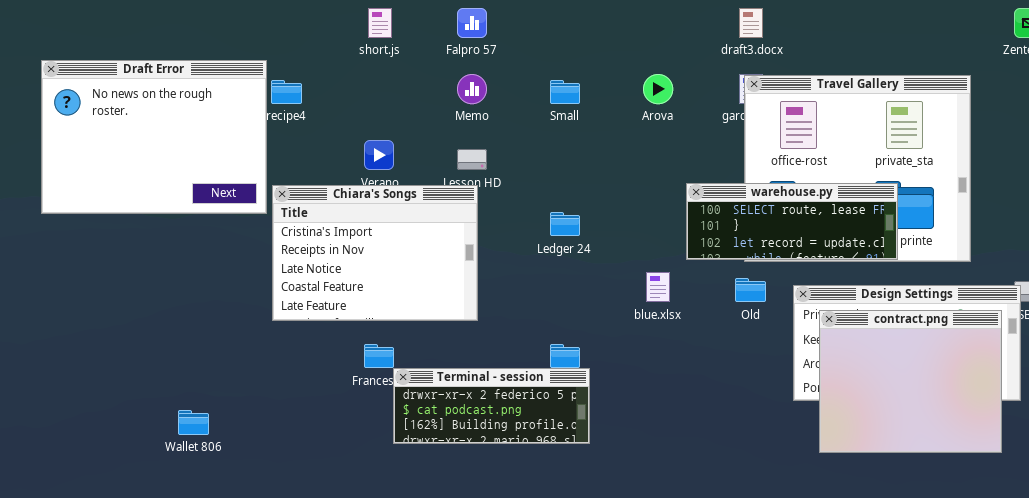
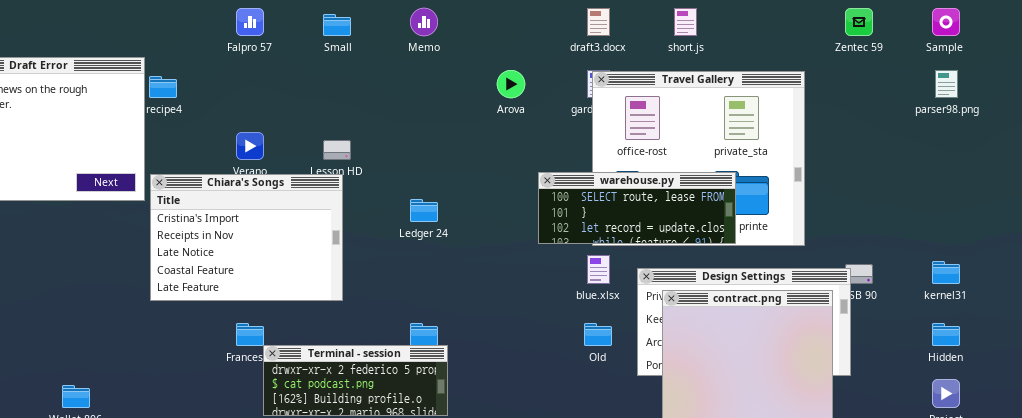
short.js: [368,8,392,38] -> [674,8,697,36], moved
Falpro 57: [457,8,487,38] -> [236,8,264,36], moved
Memo: [457,74,487,104] -> [410,8,438,36], moved
Small: [550,80,580,104] -> [323,14,351,36], moved
blue.xlsx: [646,272,670,302] -> [587,255,610,284], moved
Old: [735,278,766,302] -> [584,323,612,346], moved

